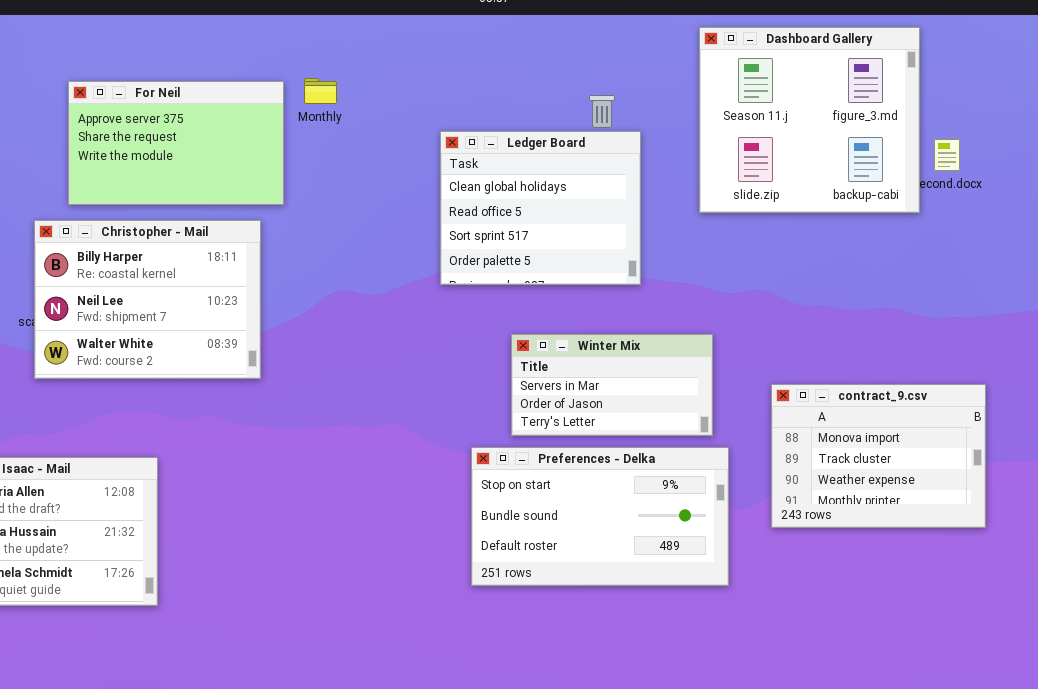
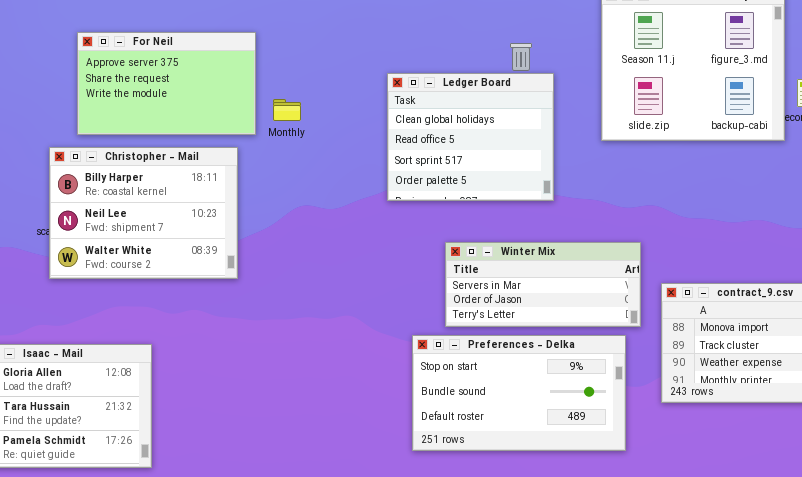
Monthly: [304,78,337,104] -> [273,99,301,121], moved
Winter Mix: [511,334,713,436] -> [445,242,641,327], resized

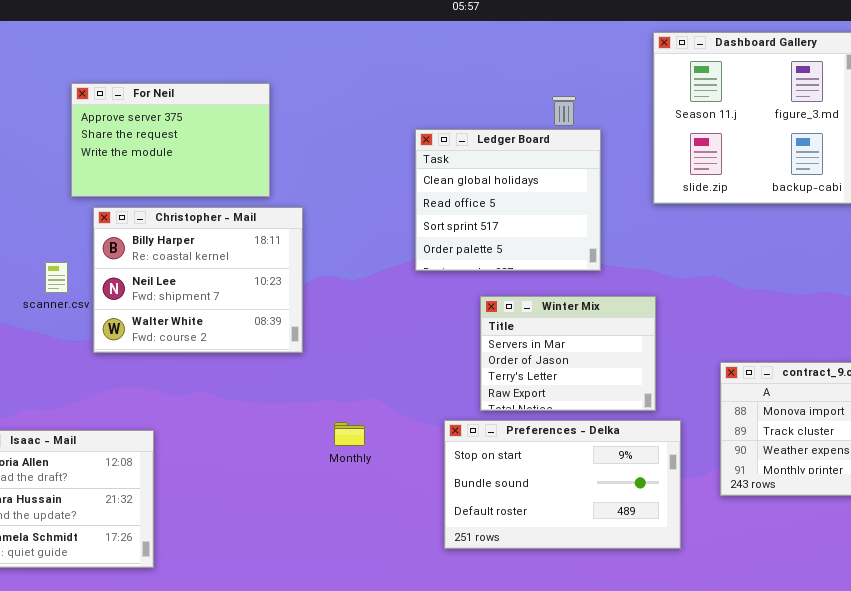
Monthly: [273,99,301,121] -> [334,422,365,446], moved
Christopher - Mail: [49,147,238,279] -> [93,207,303,353], moved
Winter Mix: [445,242,641,327] -> [480,296,656,411], resized

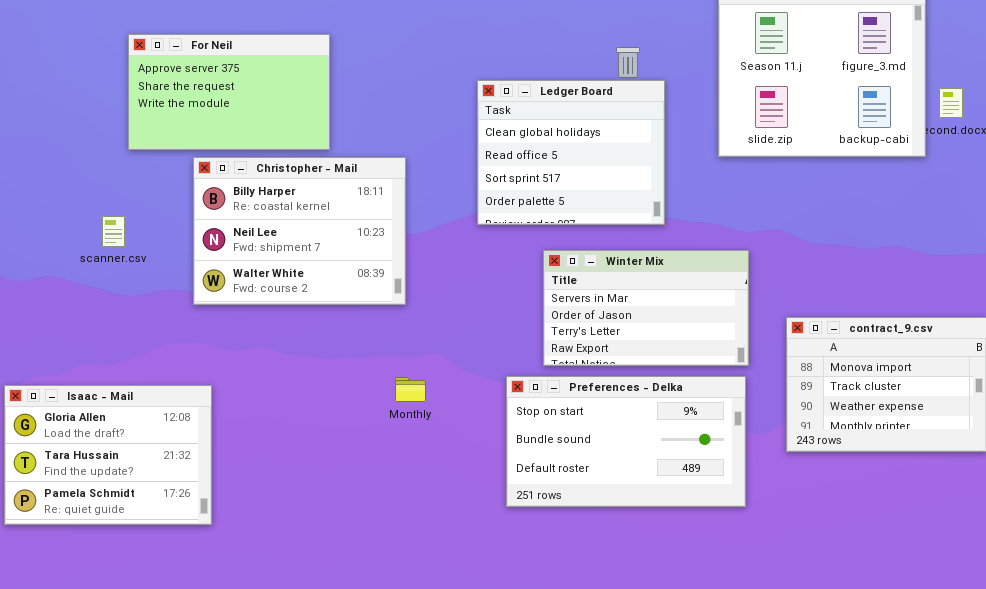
Christopher - Mail: [93,207,303,353] -> [193,157,406,305], moved
Winter Mix: [480,296,656,411] -> [543,250,749,366], resized

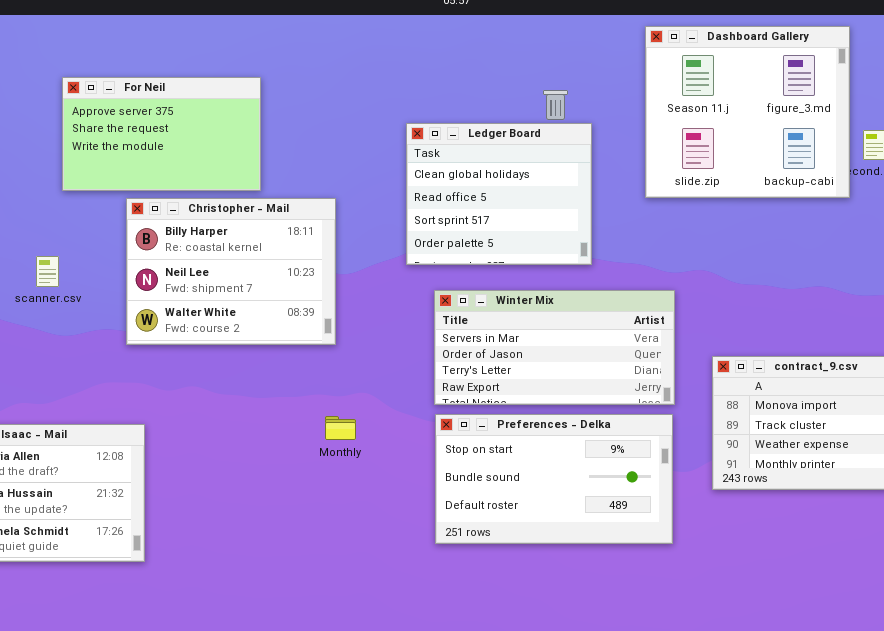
Winter Mix: [543,250,749,366] -> [434,290,675,405], resized

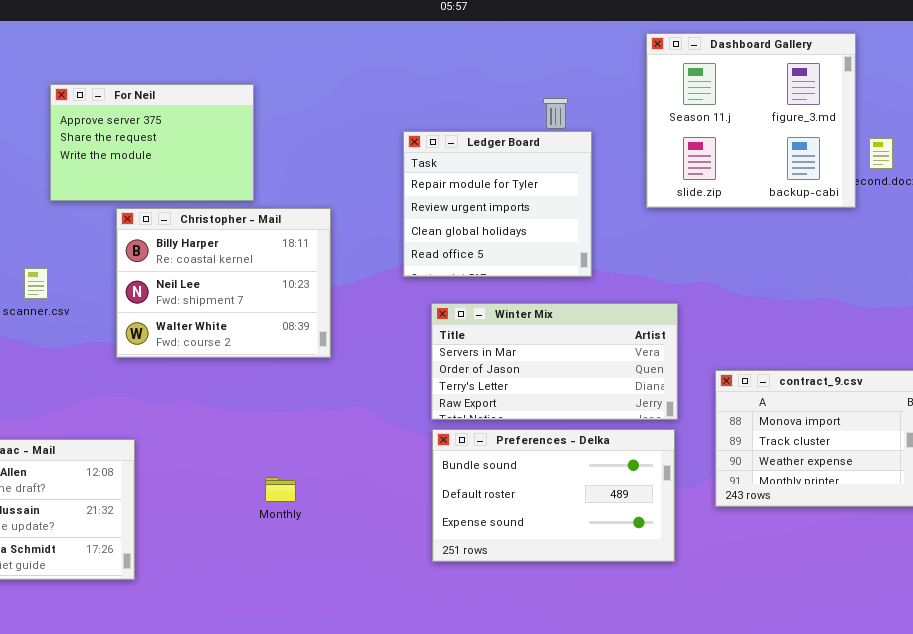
Ledger Board: [406,123,592,265] -> [403,131,592,277], scrolled up 2 rows
Preferences - Delka: [435,414,673,544] -> [432,429,675,562], scrolled down 1 row
Monthly: [325,416,356,440] -> [265,477,296,502], moved

